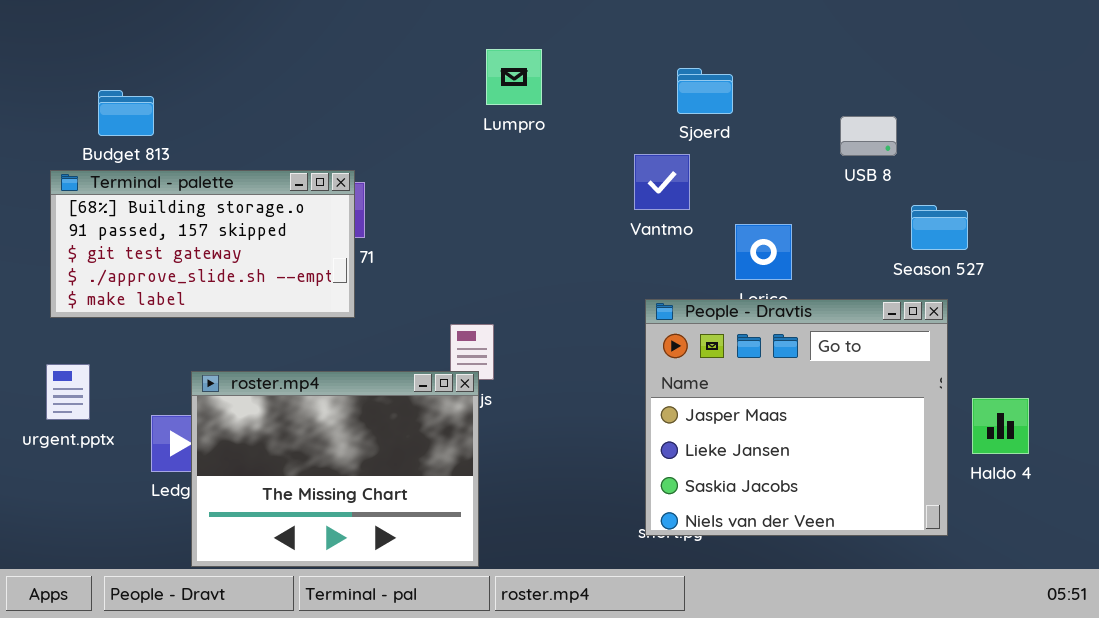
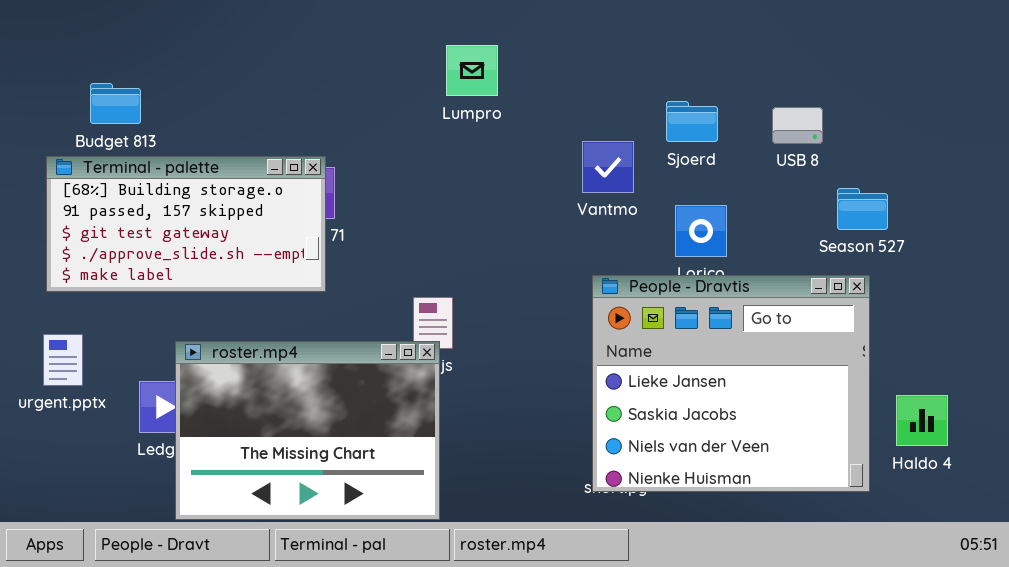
Sjoerd: [677,68,733,114] -> [666,101,718,142], moved
People - Dravtis: [645,299,948,536] -> [592,275,870,492], scrolled down 1 row
Haldo 4: [972,398,1029,454] -> [896,395,948,446], moved

